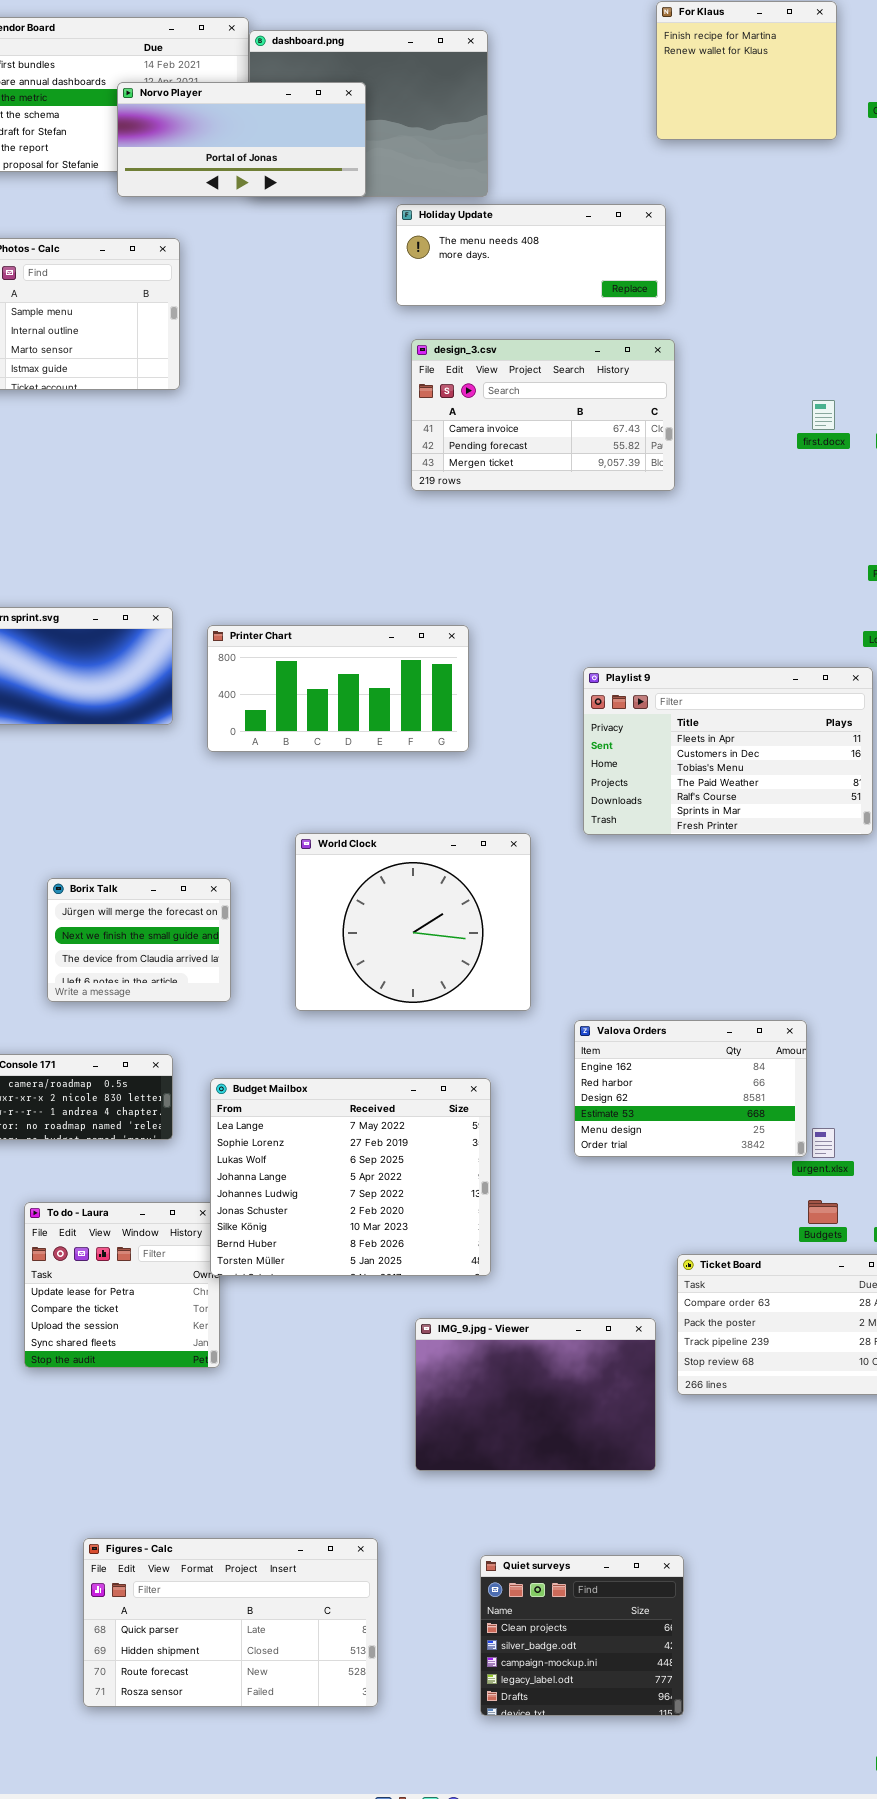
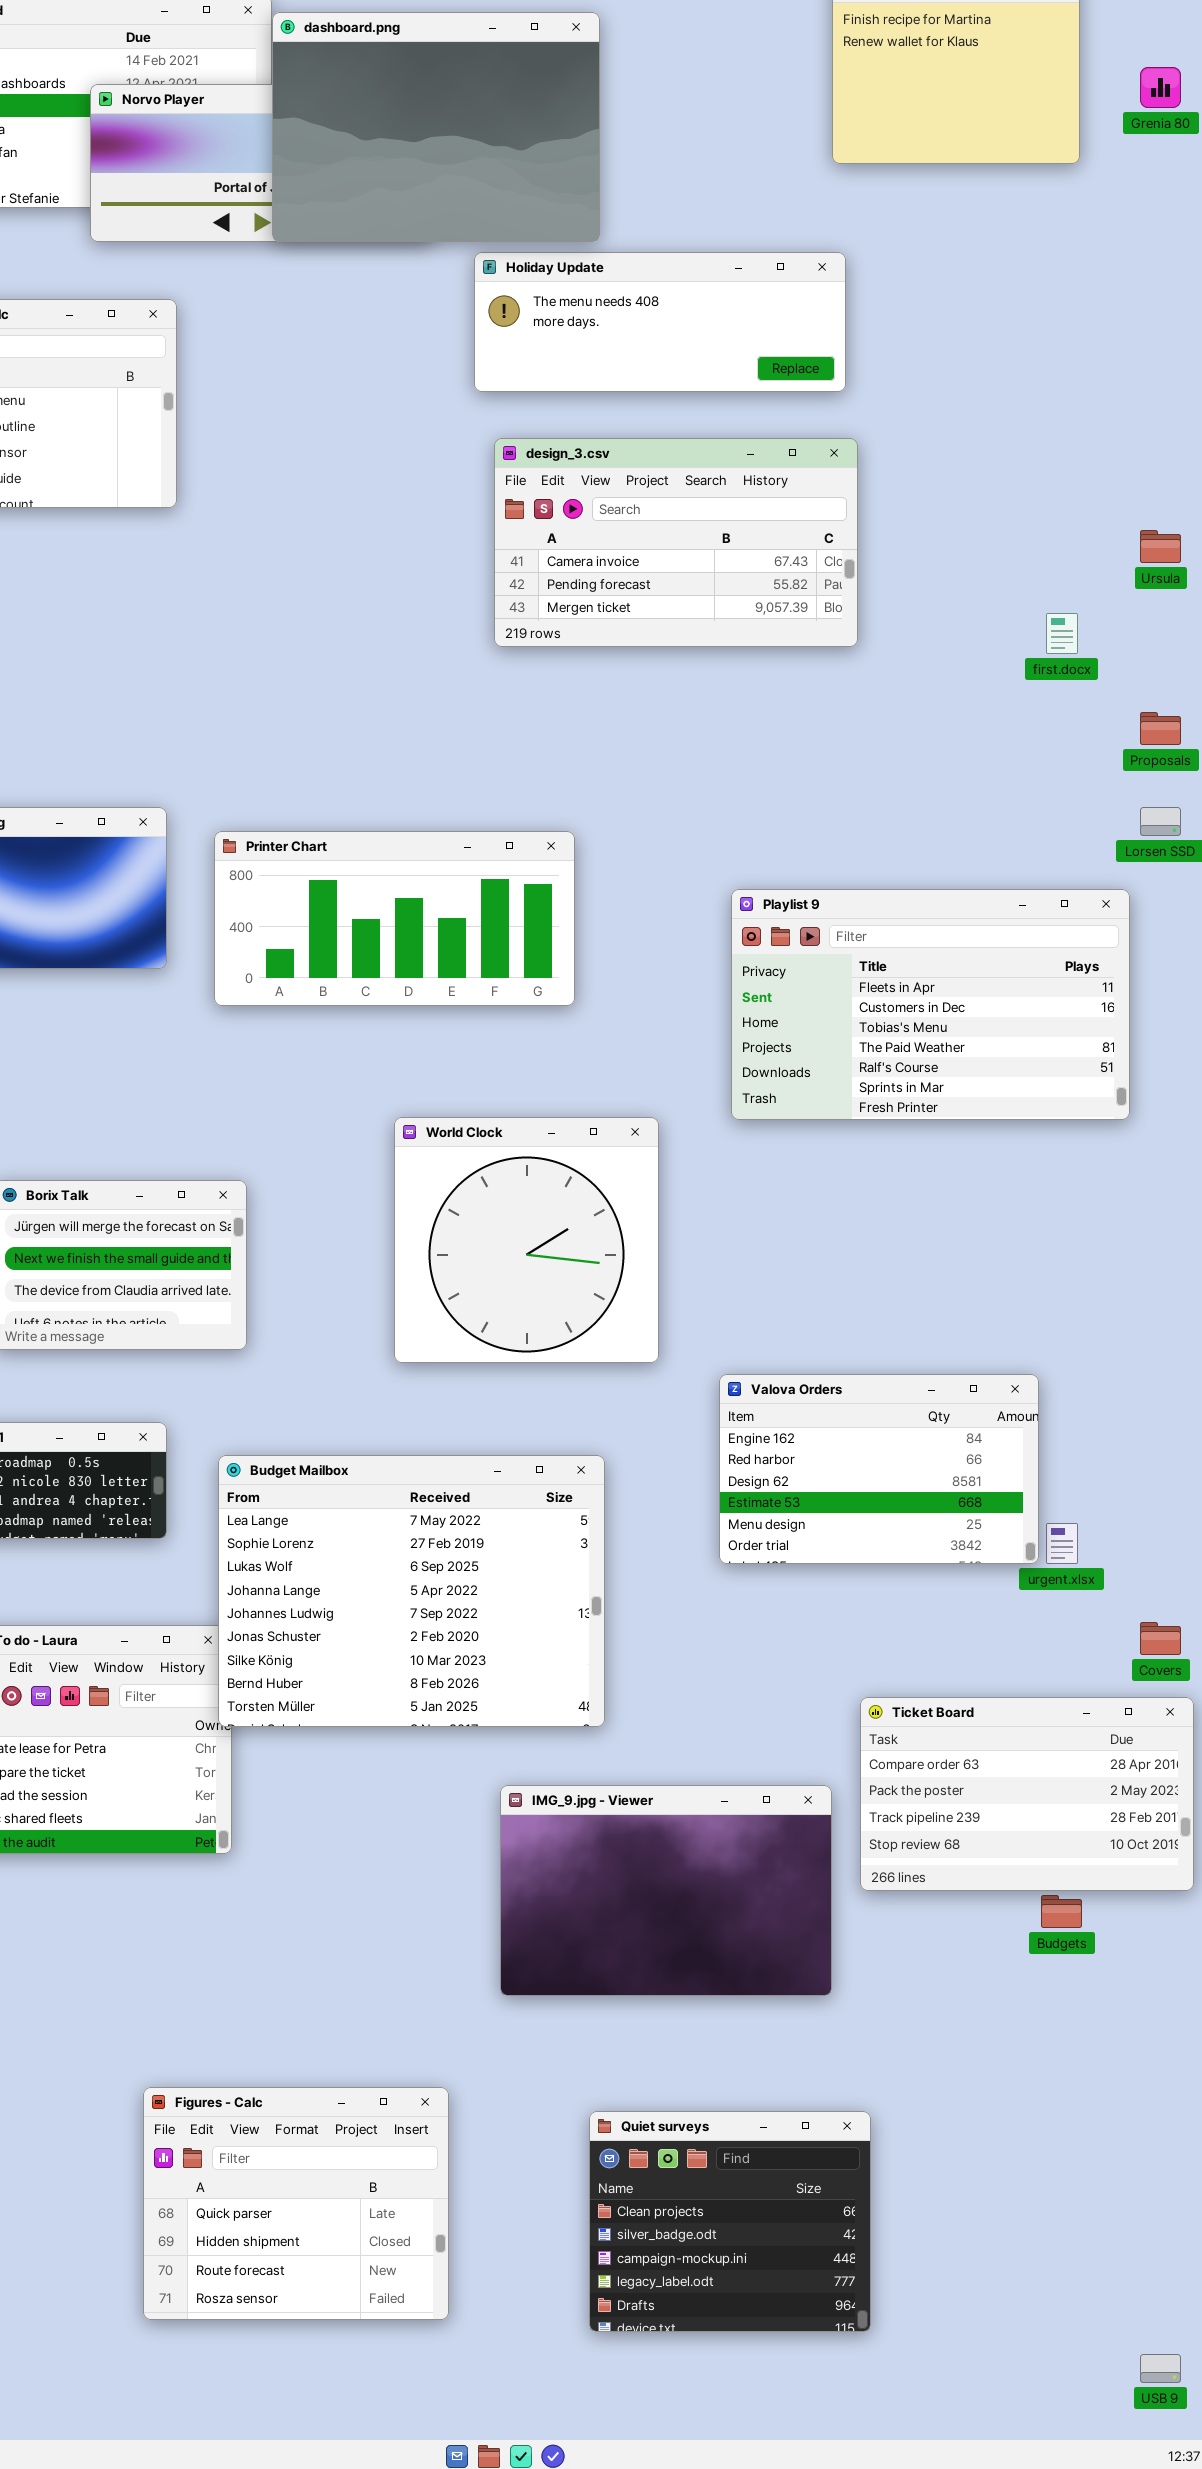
dashboard.png: [249,30,488,197] -> [272,12,600,242], raised
first.docx: [812,400,835,430] -> [1046,613,1078,654], moved
World Clock: [295,833,531,1011] -> [394,1117,659,1363], resized
Budgets: [808,1200,838,1224] -> [1041,1895,1082,1928], moved
Figures - Calc: [83,1538,378,1707] -> [143,2087,449,2320], resized

